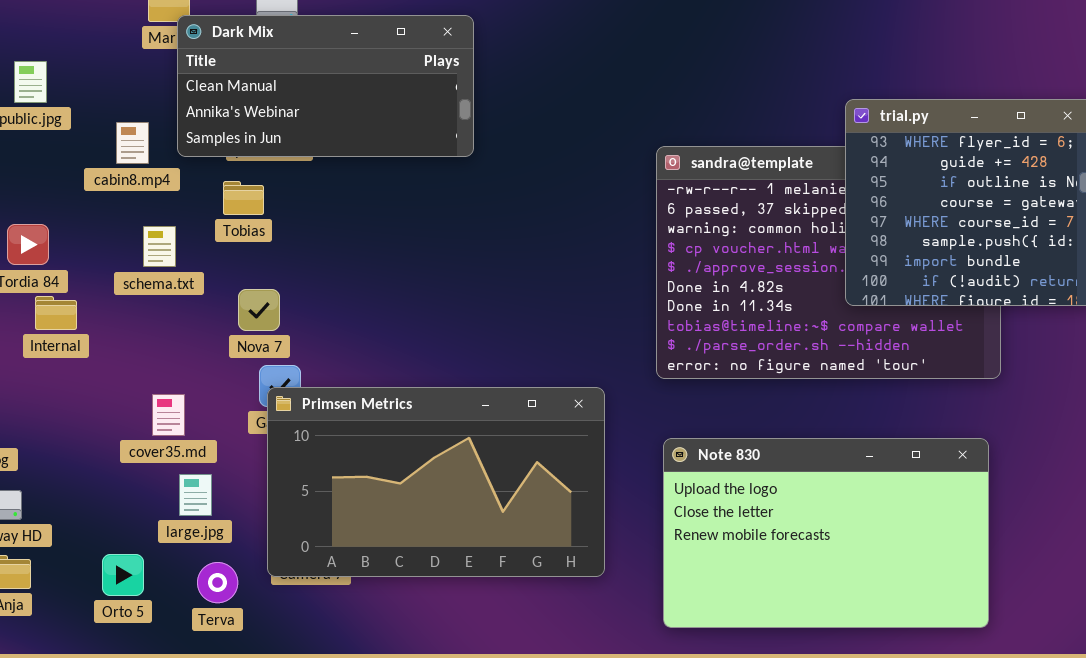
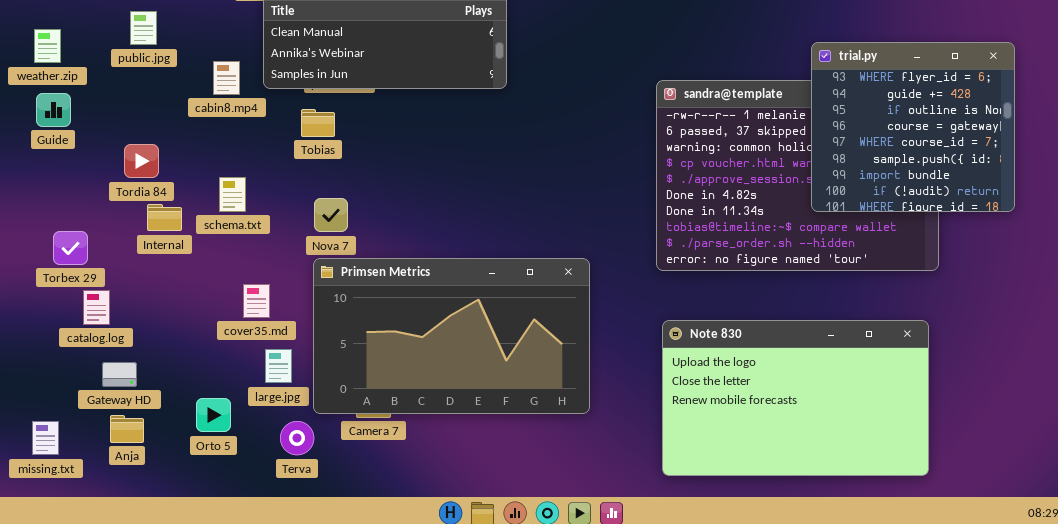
schema.txt: [143,226,176,267] -> [219,177,246,212], moved
Primsen Metrics: [267,387,605,577] -> [313,258,590,414], moved
Orto 5: [102,554,144,596] -> [196,398,231,432], moved

